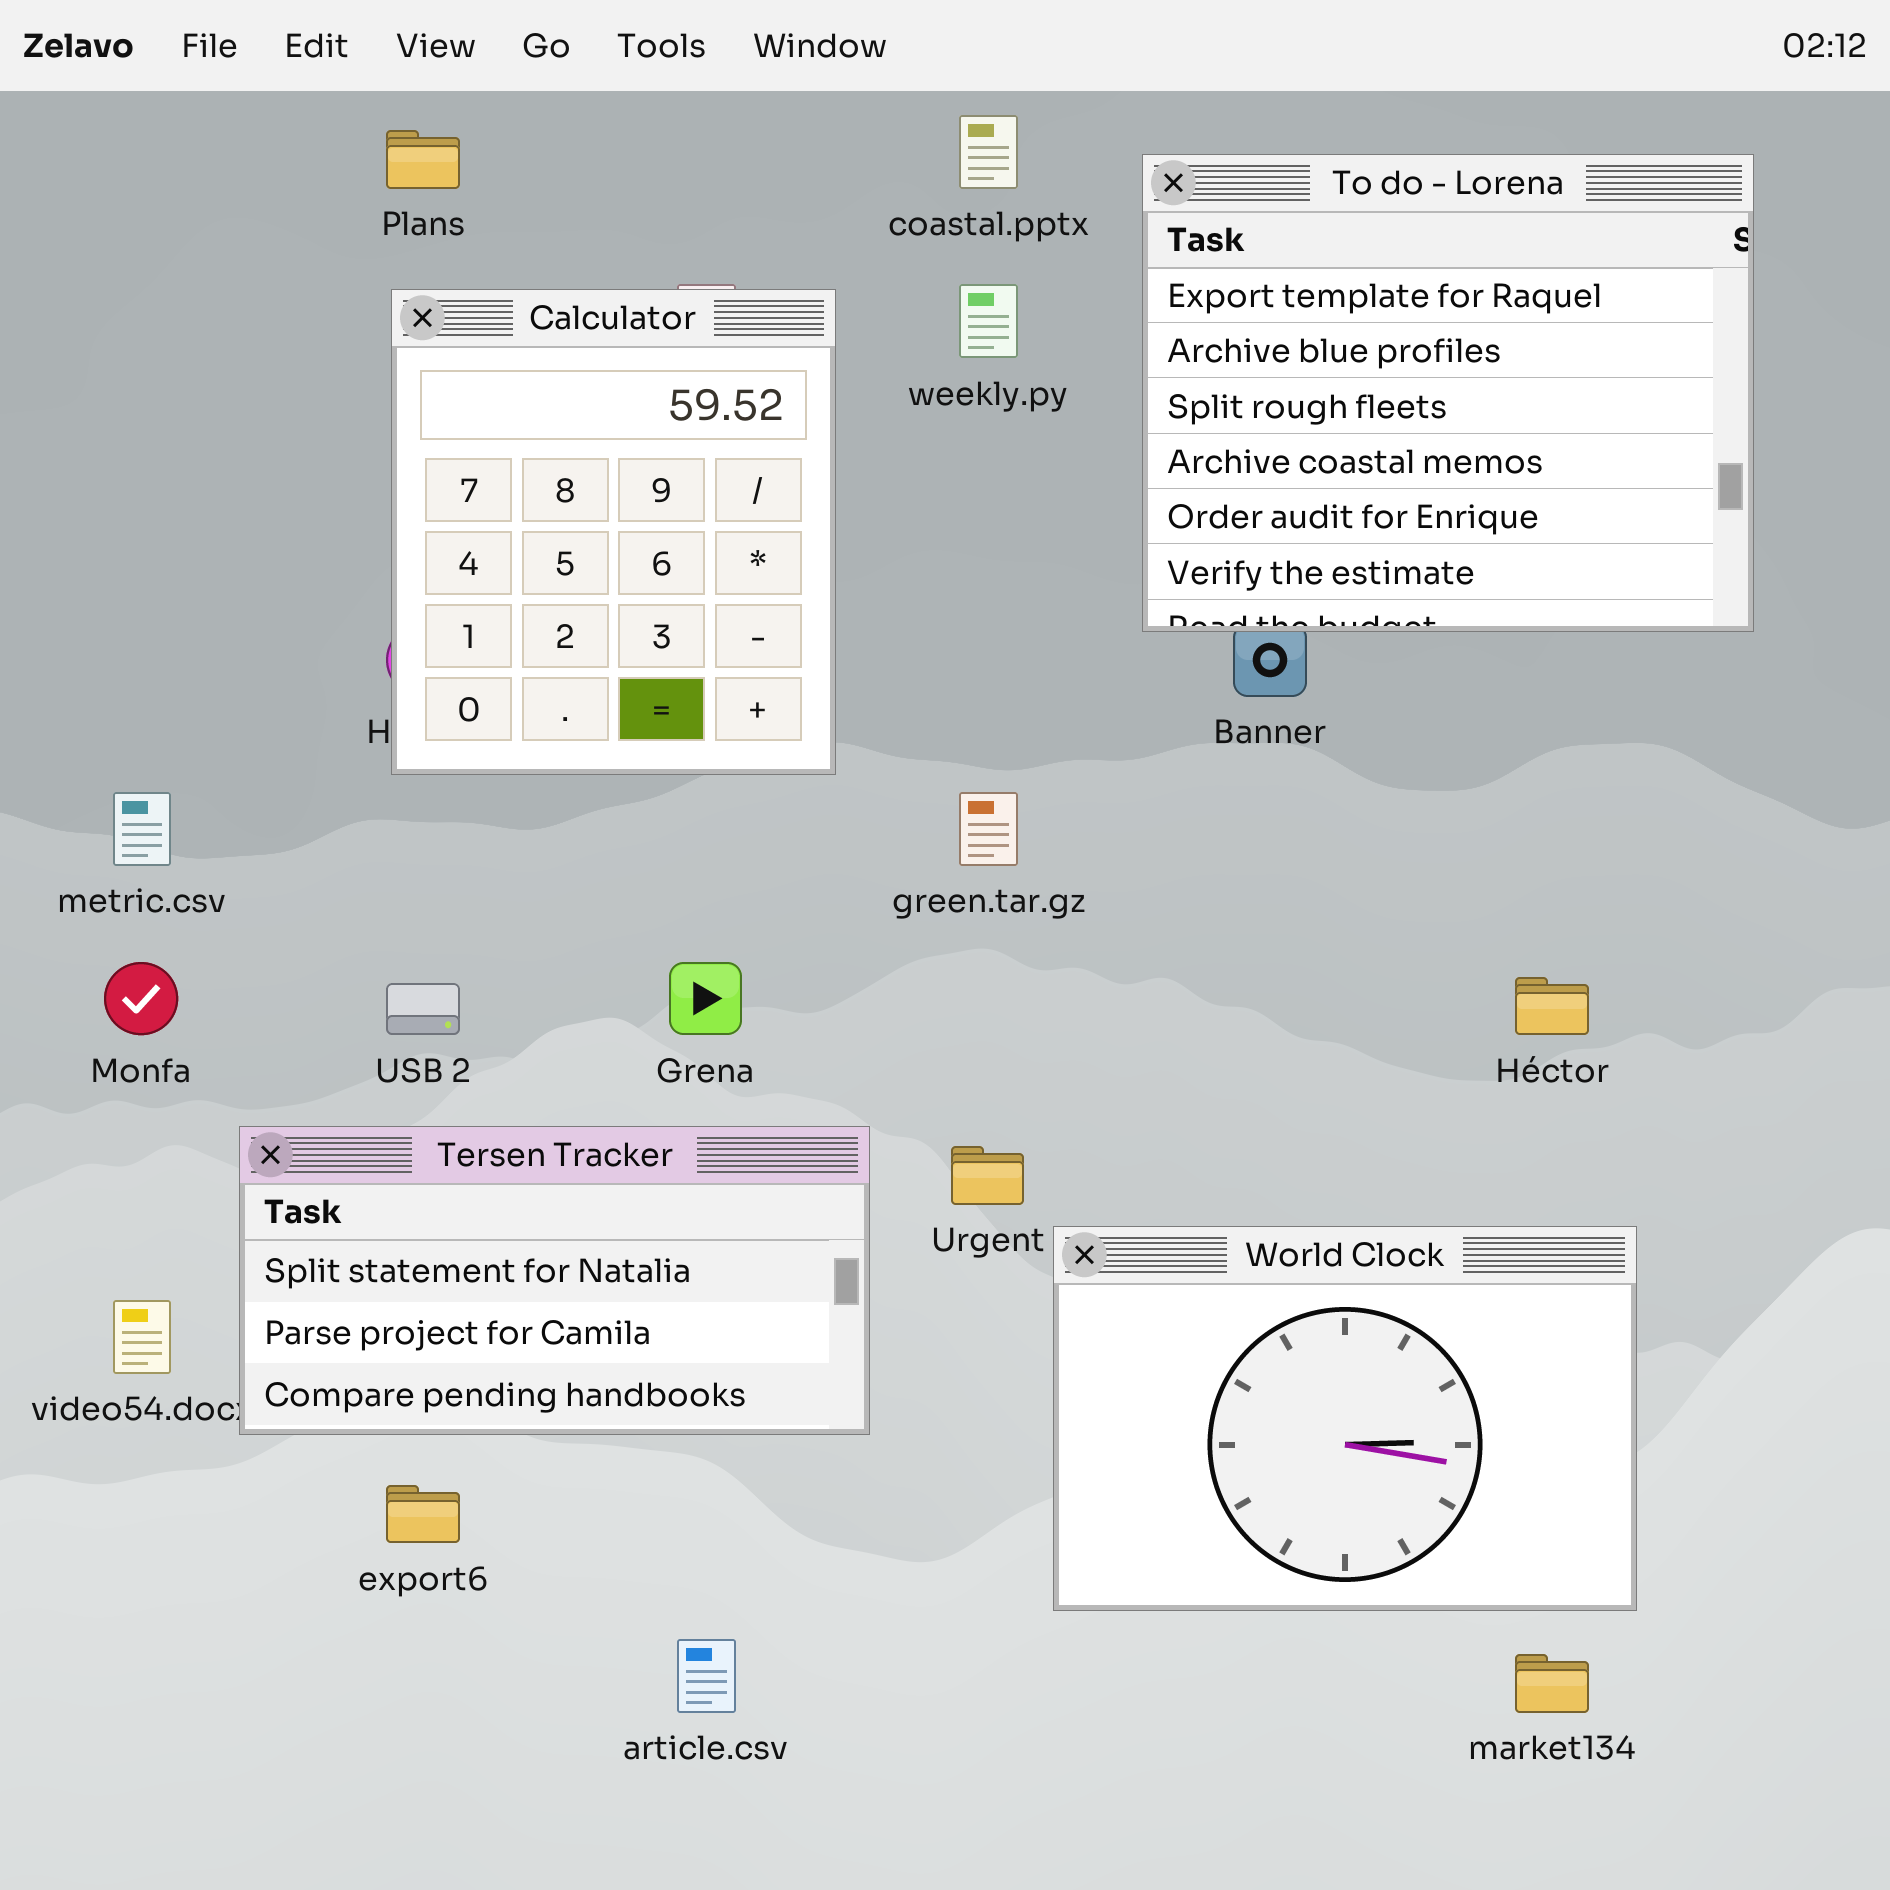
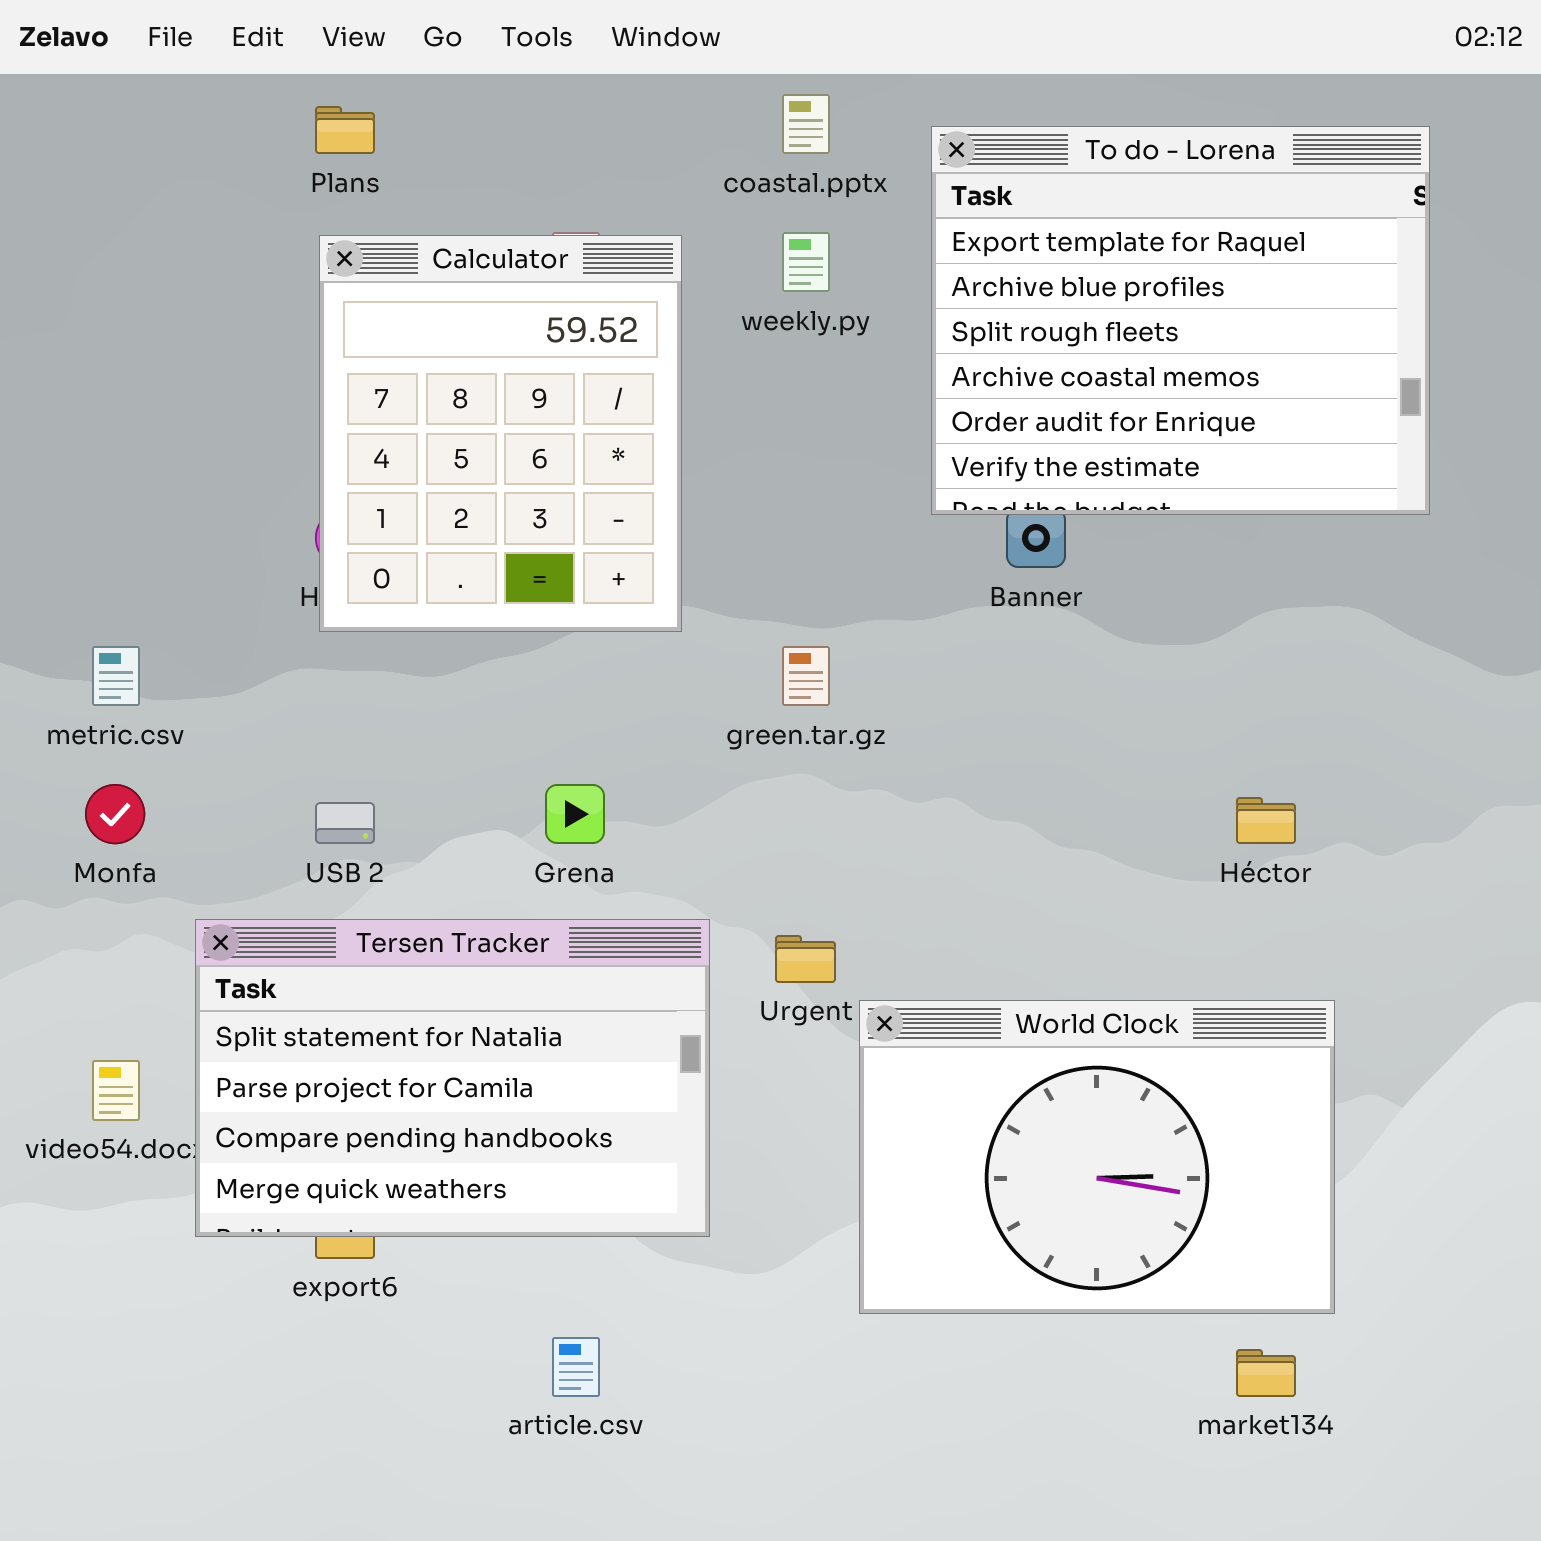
Tersen Tracker: [239,1126,870,1435] -> [195,919,710,1237], resized

